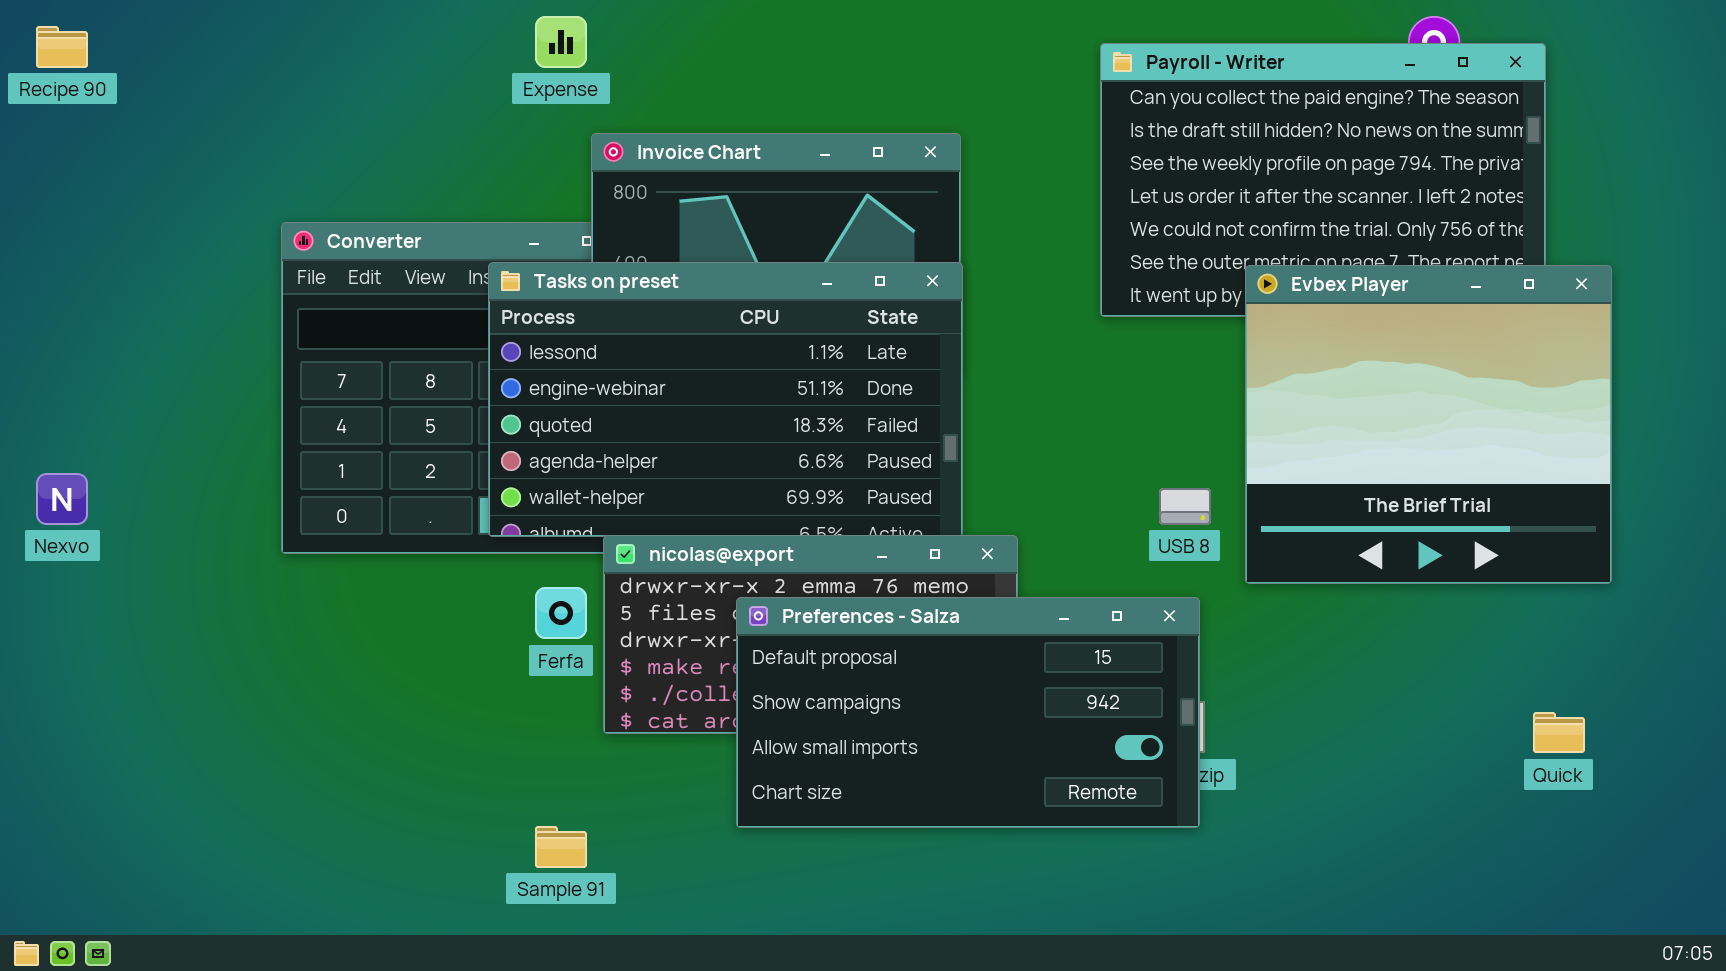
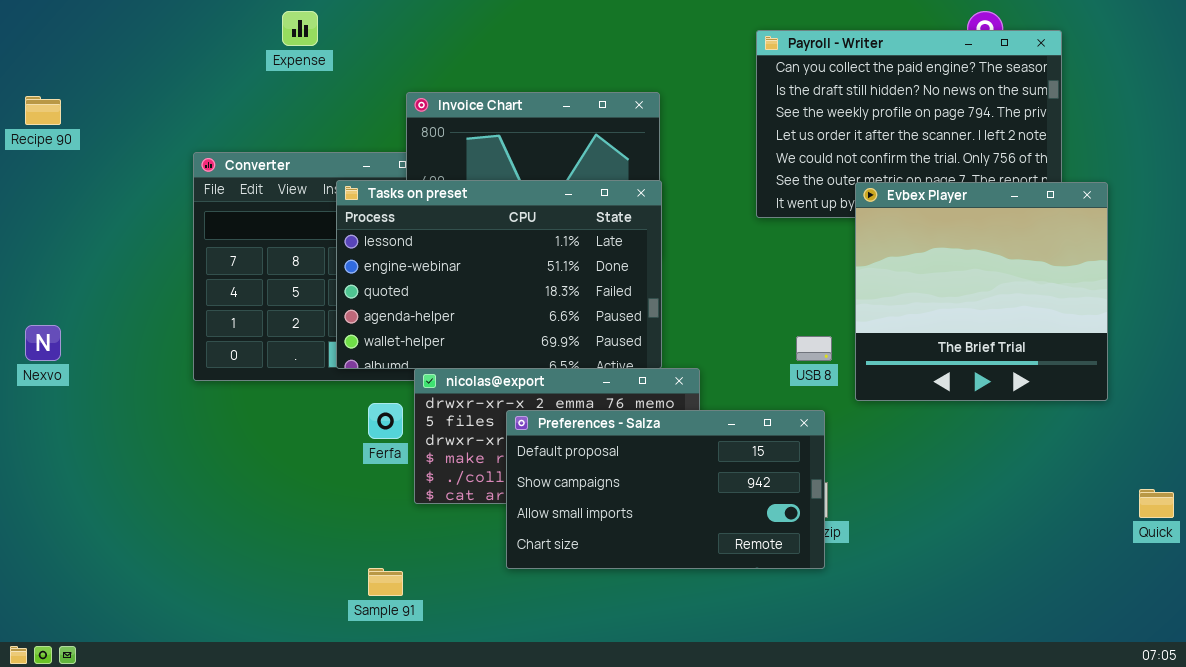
Expense: [535,16,587,68] -> [282,11,318,46], moved
Recipe 90: [36,26,88,68] -> [25,96,61,125], moved
Quick: [1533,712,1585,753] -> [1139,489,1174,518], moved

